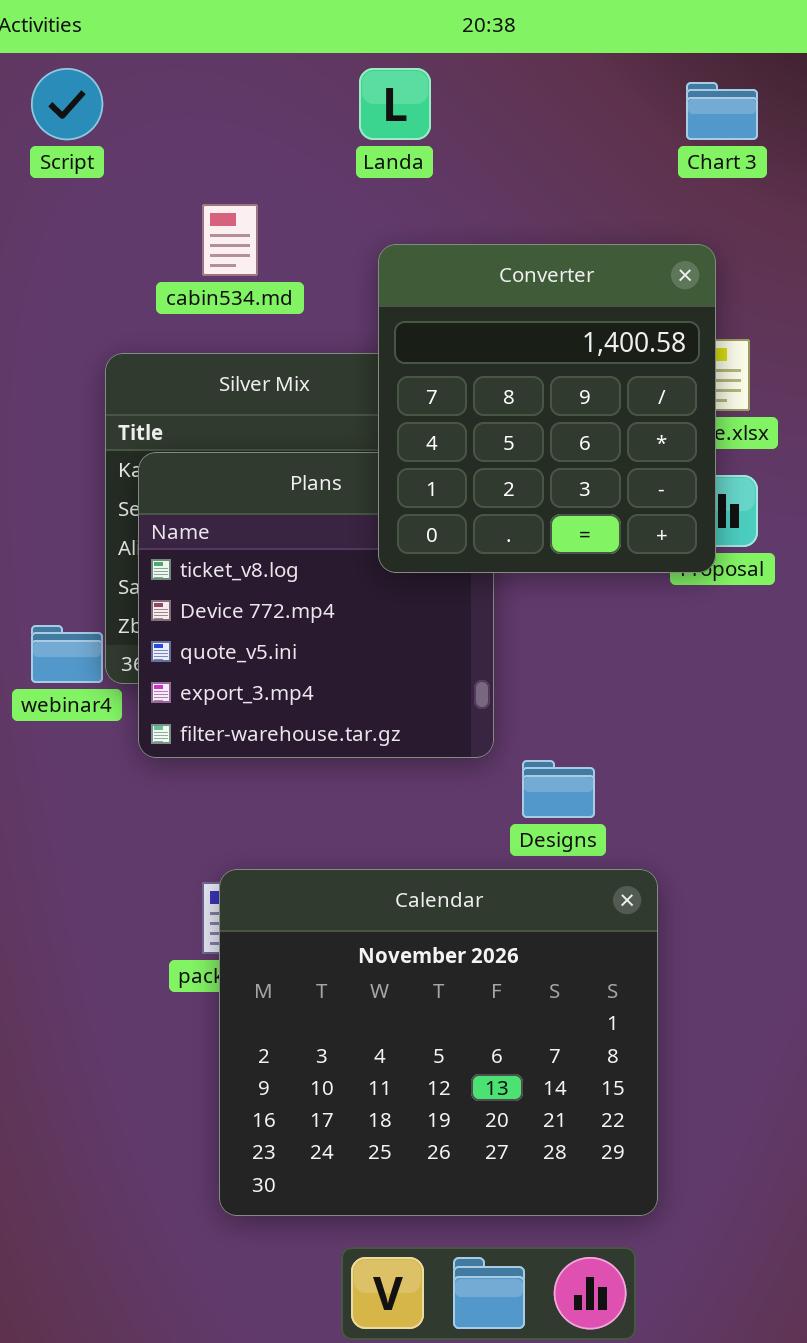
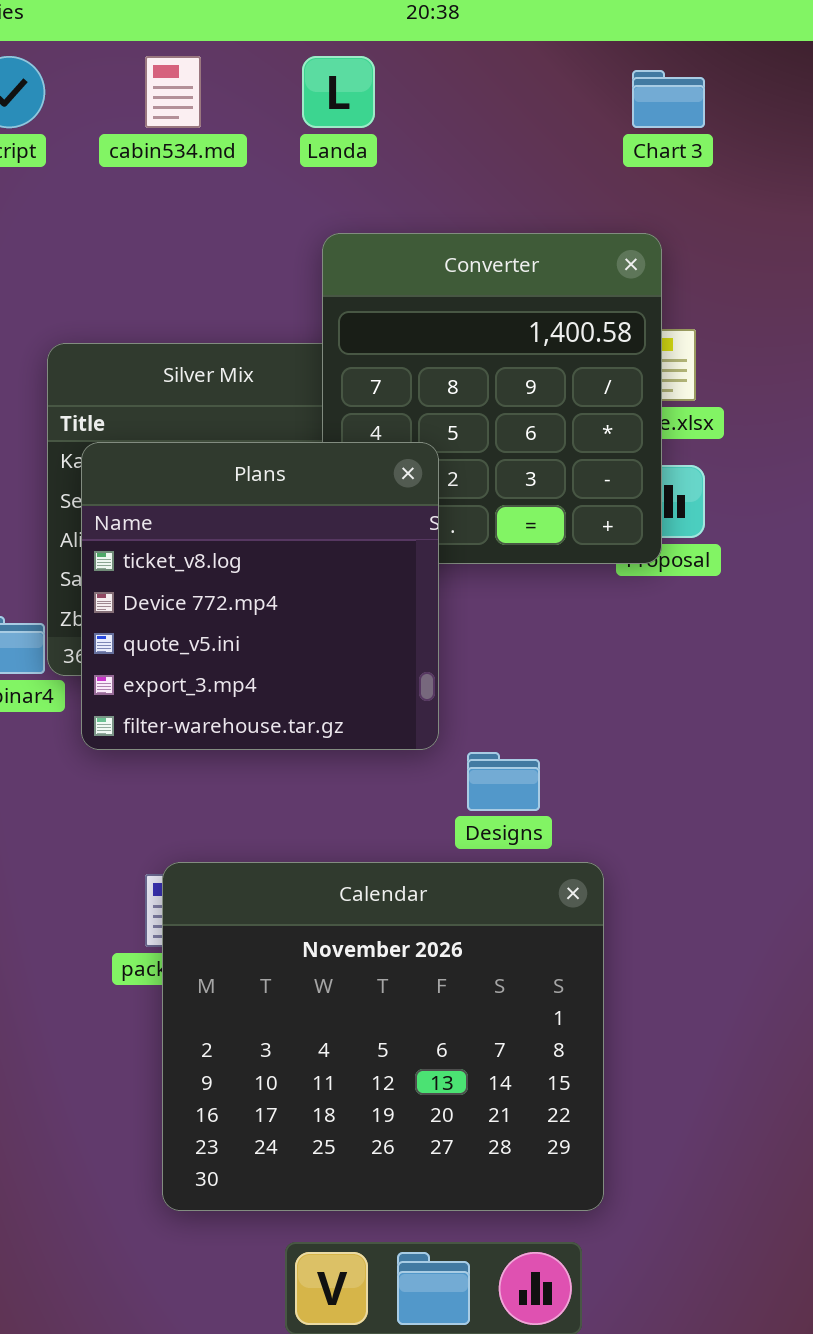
cabin534.md: [202,204,258,276] -> [145,56,201,128], moved
Plans: [138,452,494,758] -> [81,442,439,750], raised

